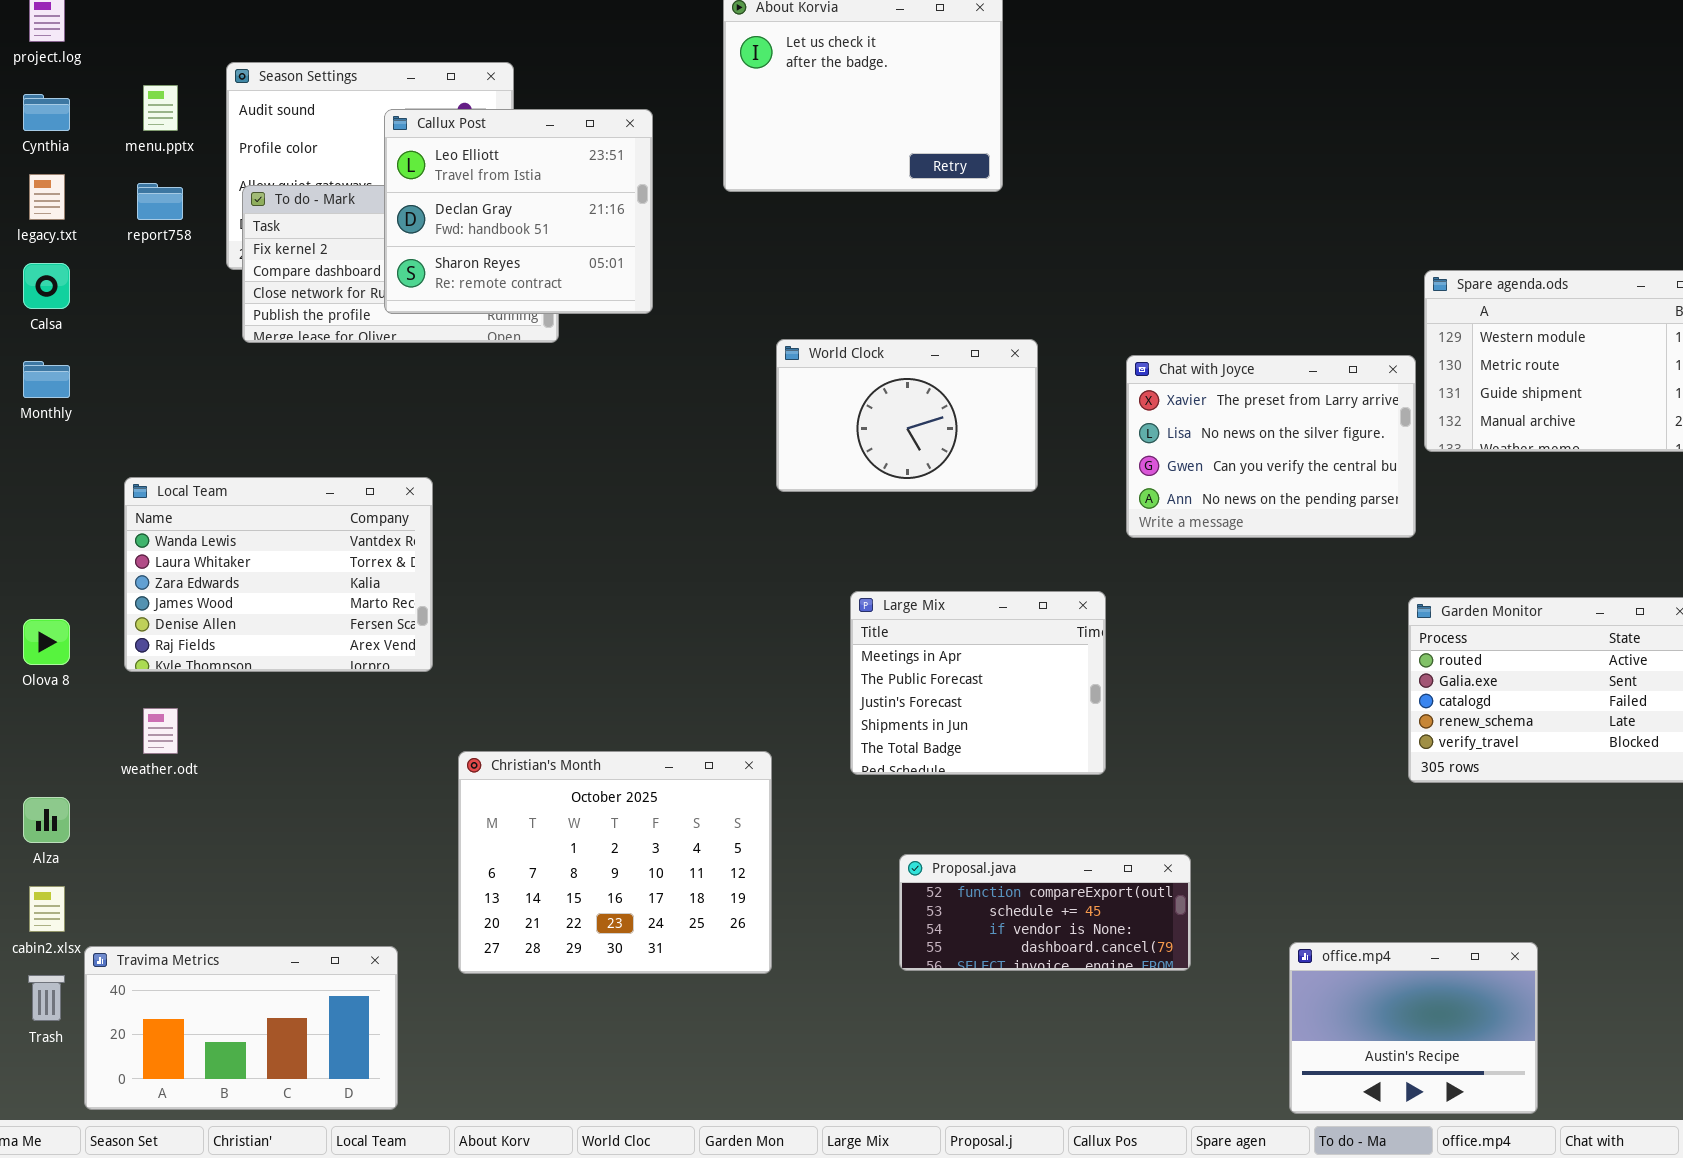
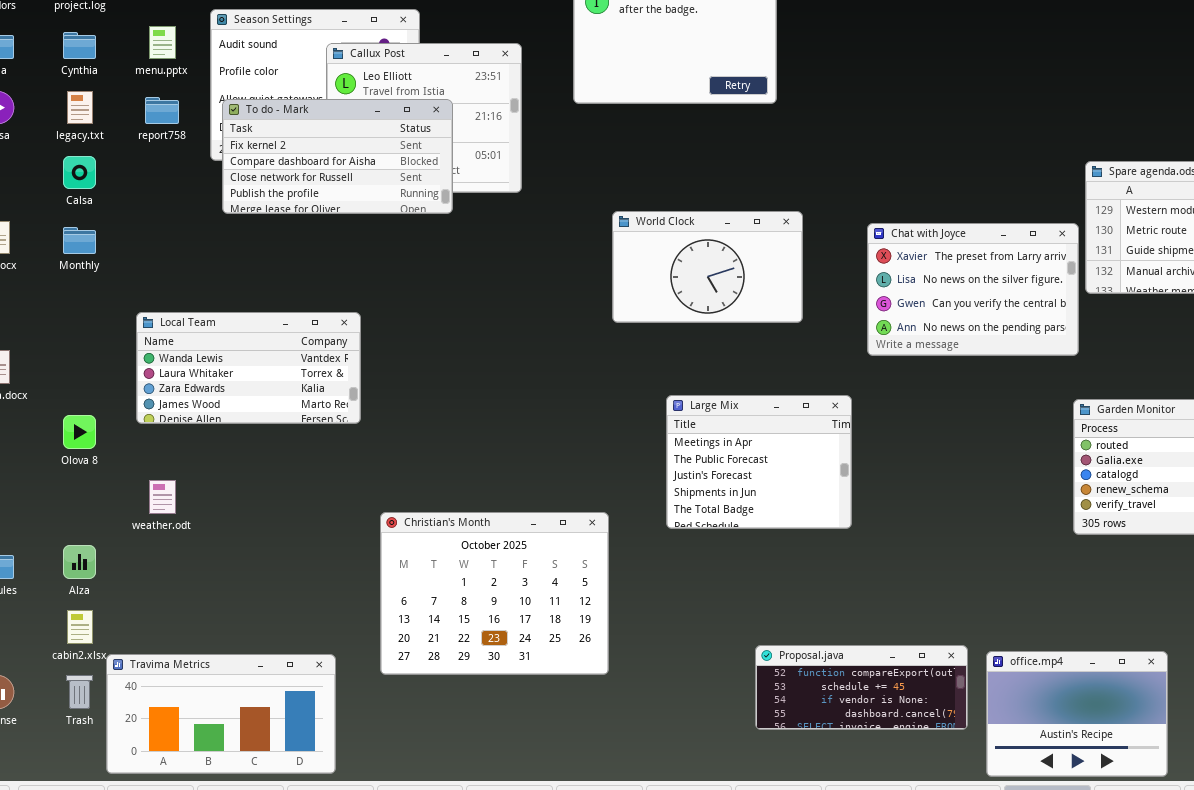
To do - Mark: [242,185,559,343] -> [222,99,453,214], raised
Local Team: [124,477,433,672] -> [136,312,361,424], resized
Proposal.java: [899,854,1191,971] -> [755,645,968,730], moved

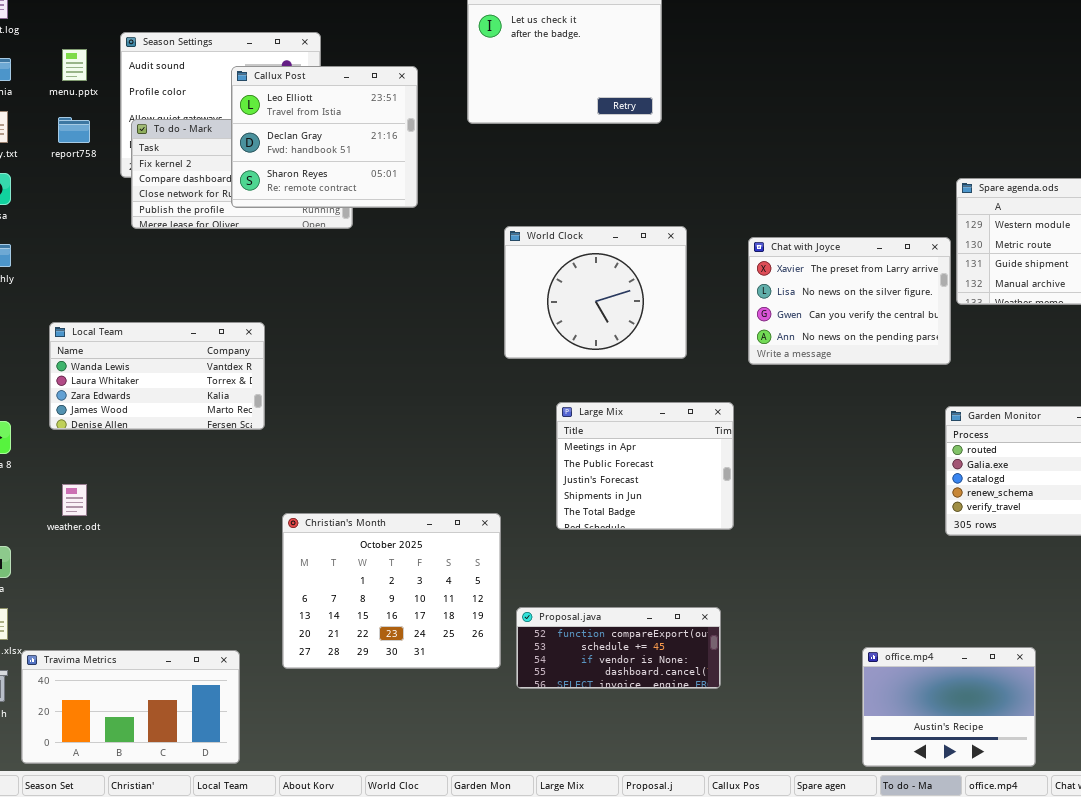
Callux Post: [326,43,522,193] -> [231,66,418,208], raised
World Clock: [612,211,803,323] -> [504,226,687,359], resized
Proposal.java: [755,645,968,730] -> [516,607,721,689], moved

